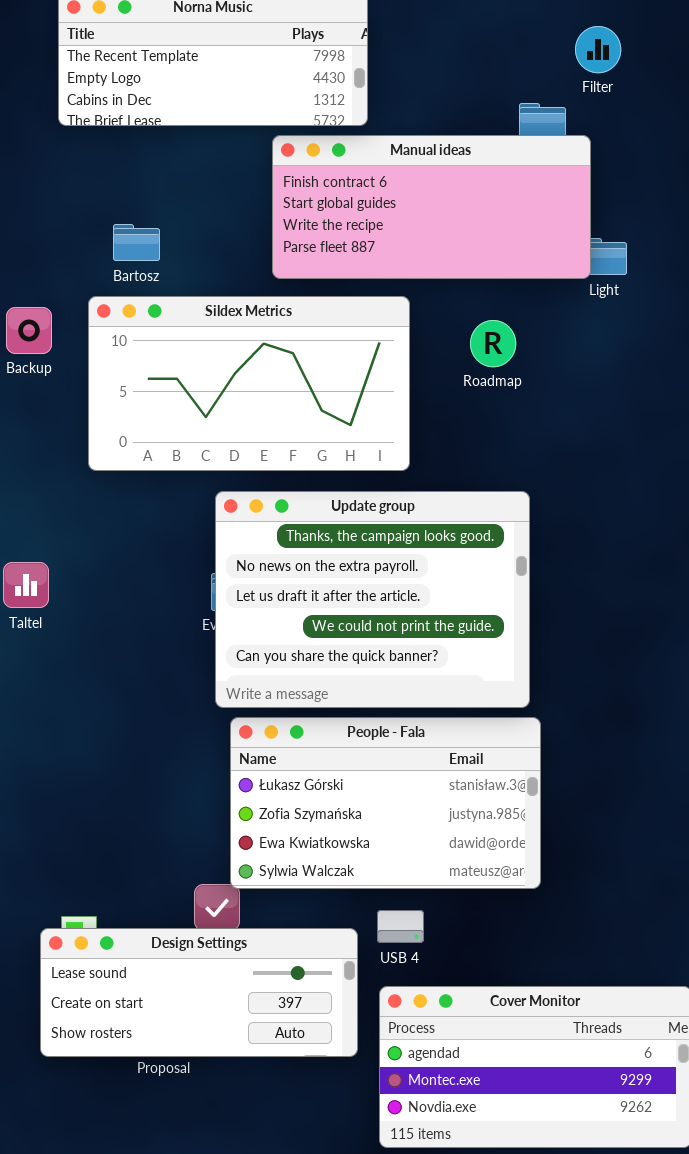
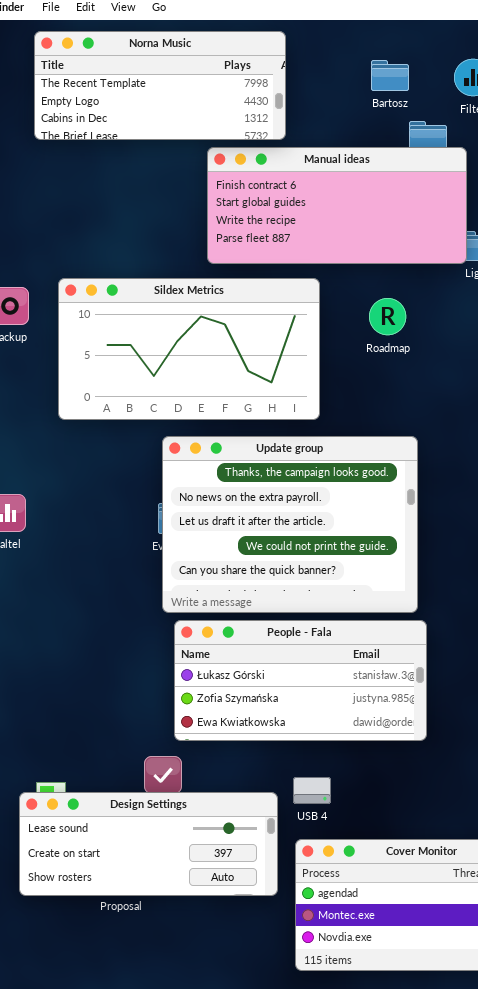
Bartosz: [113,224,160,261] -> [371,60,409,91], moved
People - Fala: [230,717,541,889] -> [174,620,427,741], resized

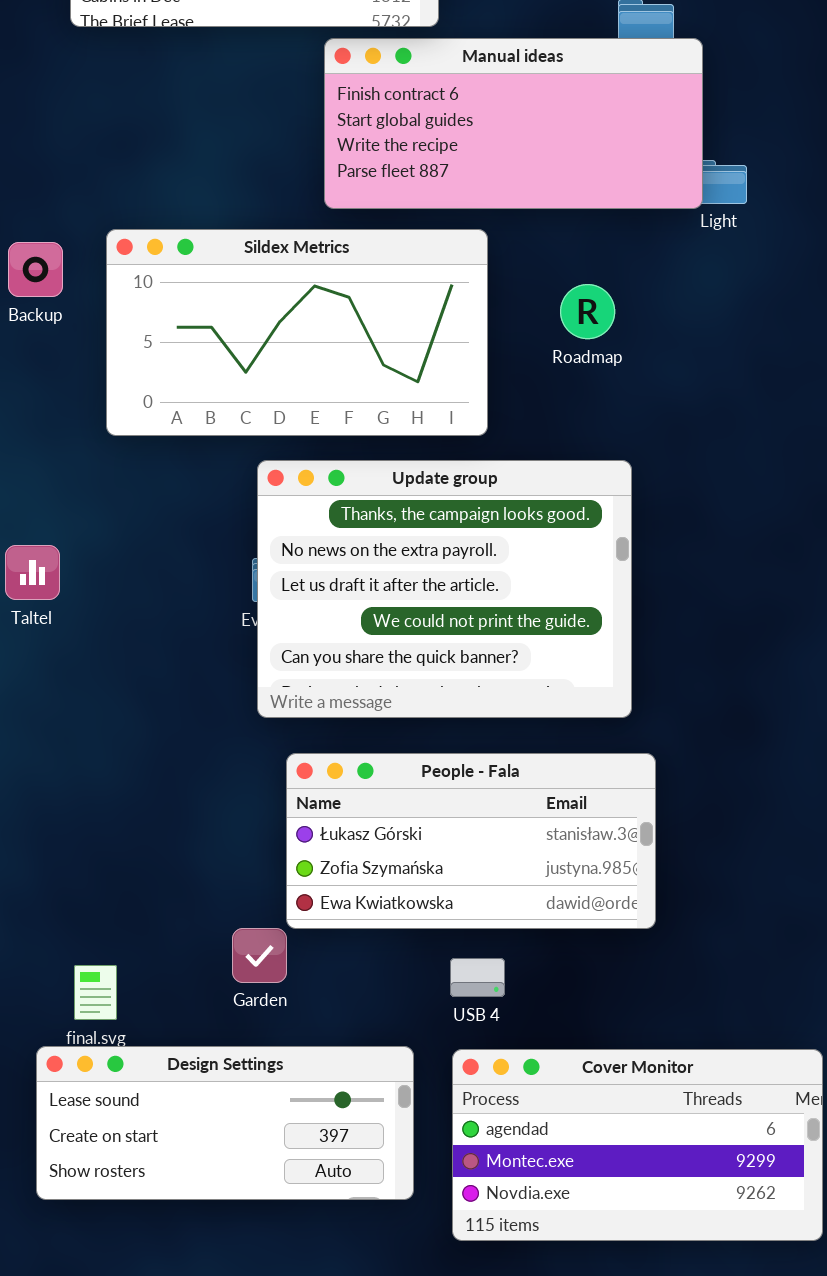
Roadmap: [369,298,406,335] -> [560,284,615,339], moved
People - Fala: [174,620,427,741] -> [286,753,656,929], moved
Design Settings: [19,792,278,896] -> [36,1046,414,1200], moved

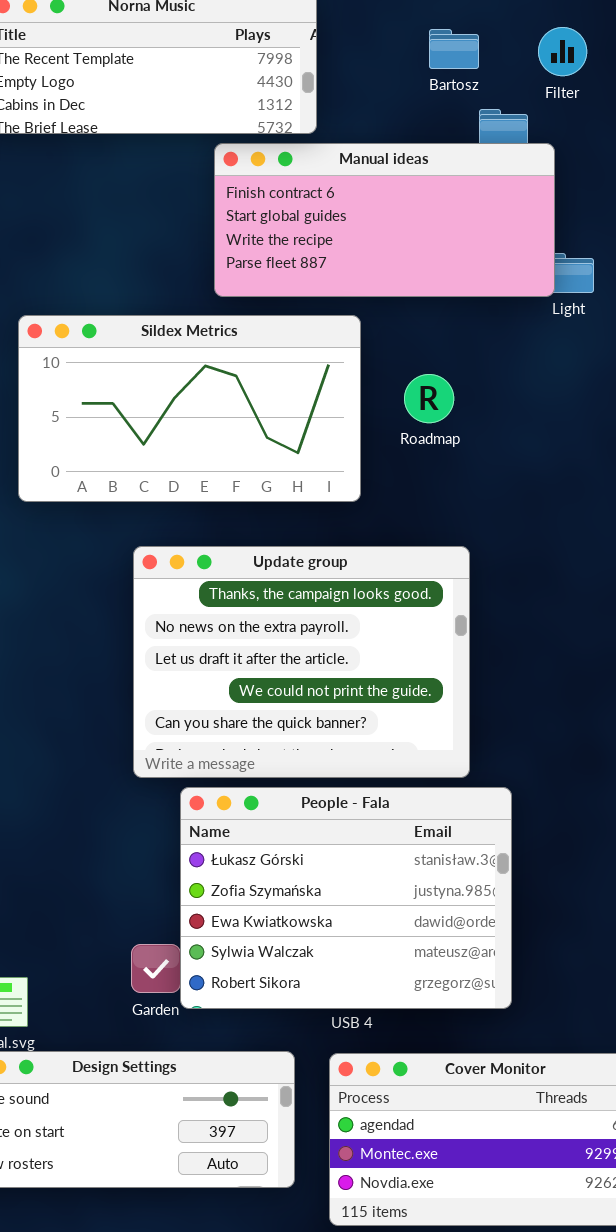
Roadmap: [560,284,615,339] -> [404,374,454,423], moved
Update group: [257,460,632,718] -> [133,546,470,778], moved
People - Fala: [286,753,656,929] -> [180,787,512,1009], resized

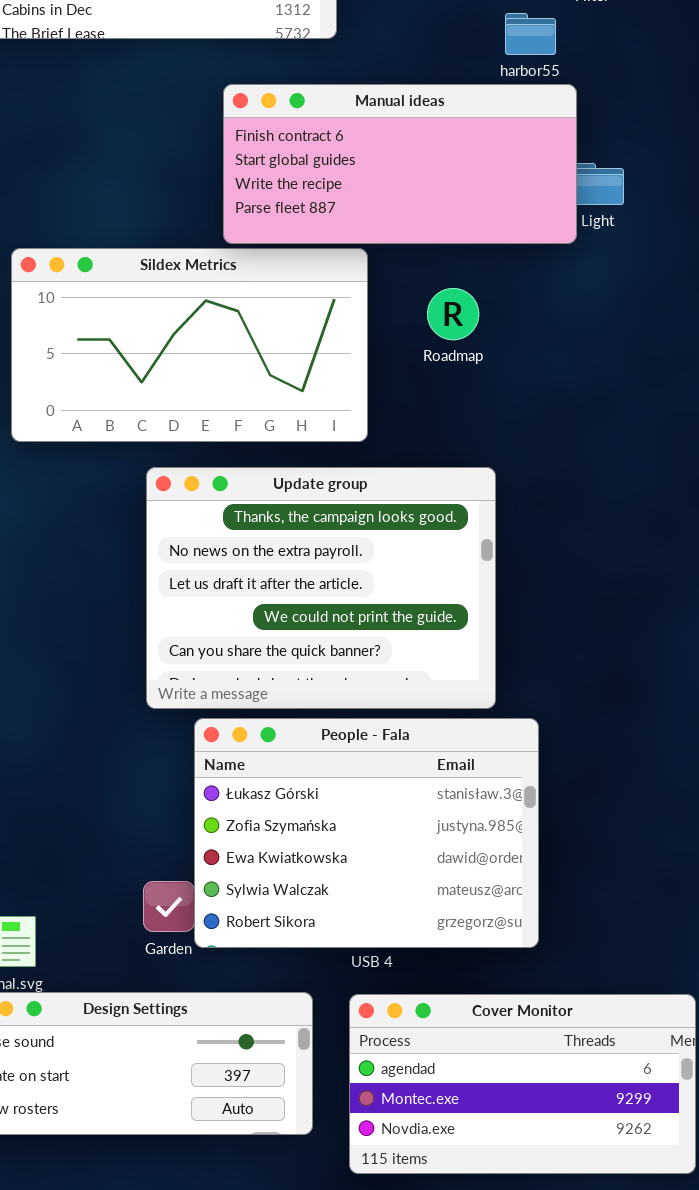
Manual ideas: [214,143,555,297] -> [223,84,577,244], moved
Sildex Metrics: [18,315,361,502] -> [11,248,368,442], moved

